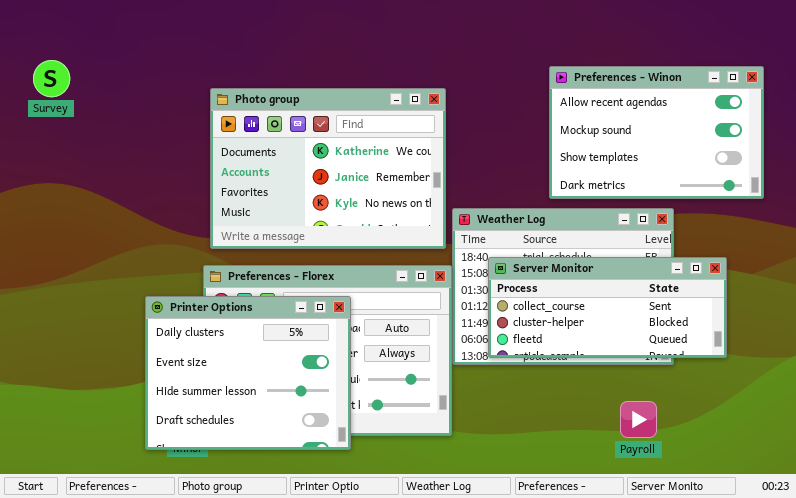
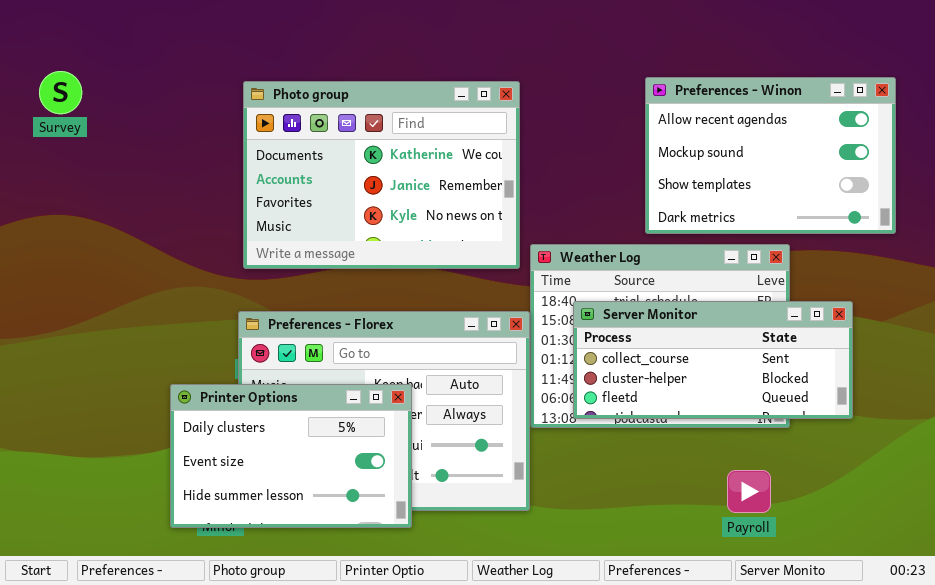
Photo group: [210,88,446,249] -> [243,81,520,269], moved
Printer Options: [145,296,351,450] -> [170,384,412,528], resized

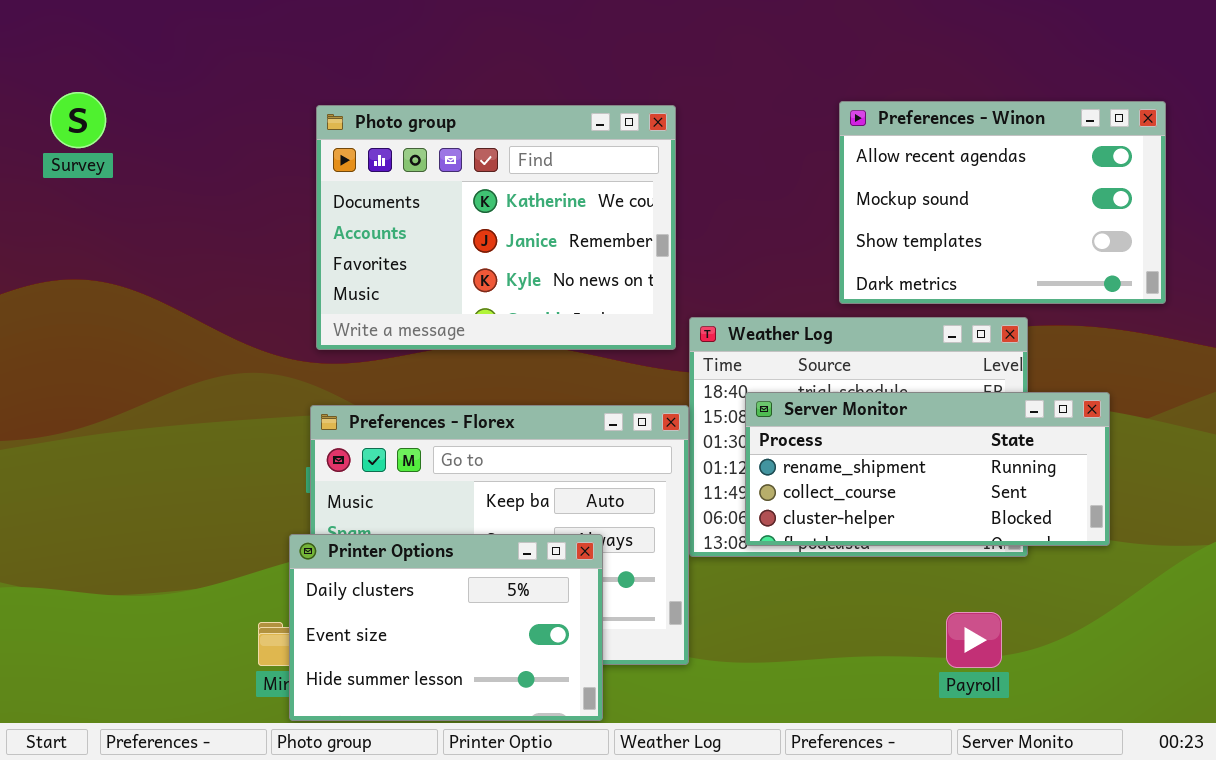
Server Monitor: [573,301,853,419] -> [745,392,1110,546], scrolled up 1 row
Printer Options: [170,384,412,528] -> [289,534,603,721], moved

